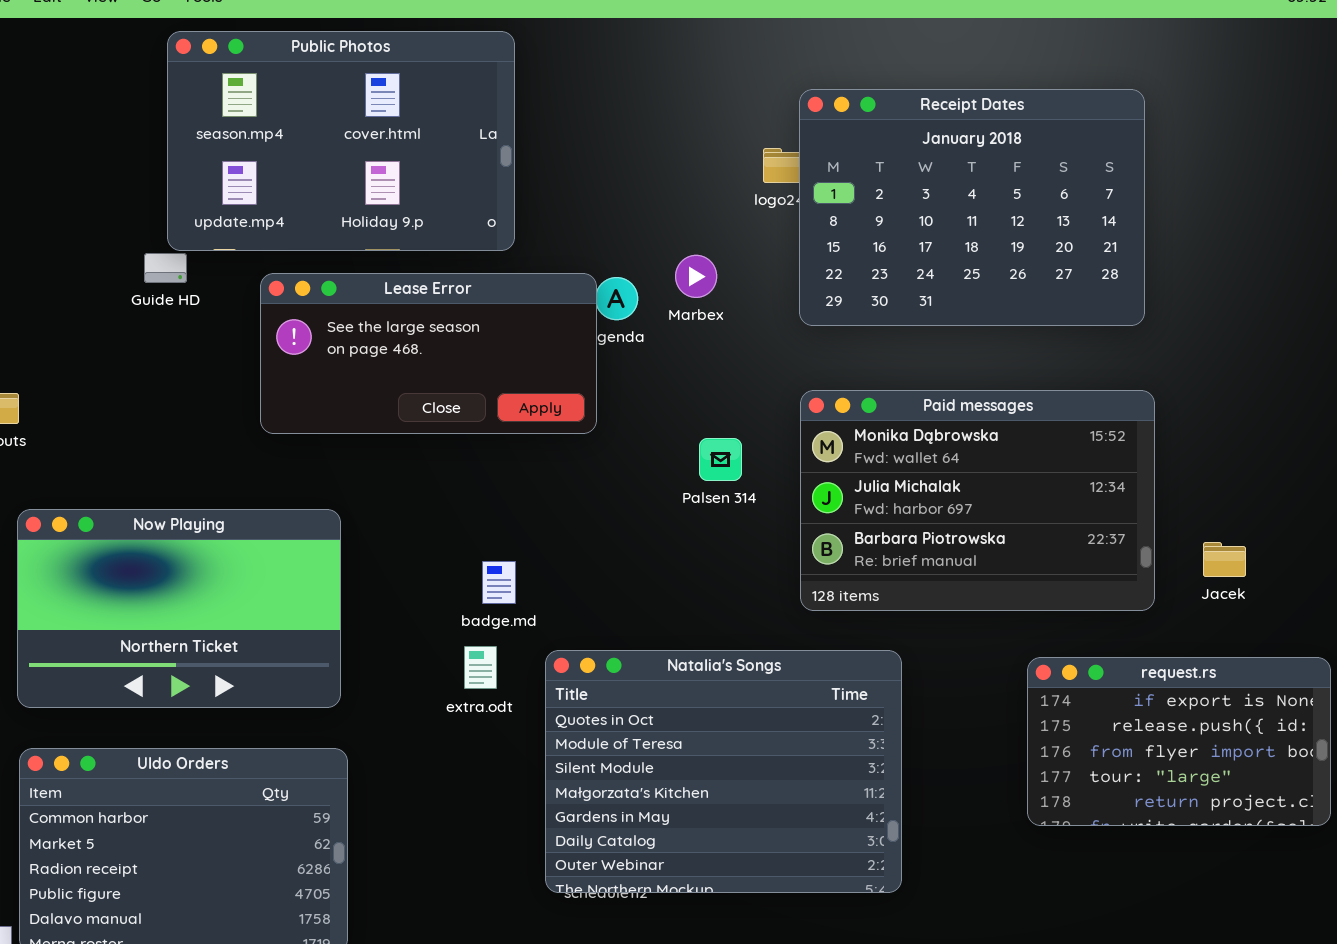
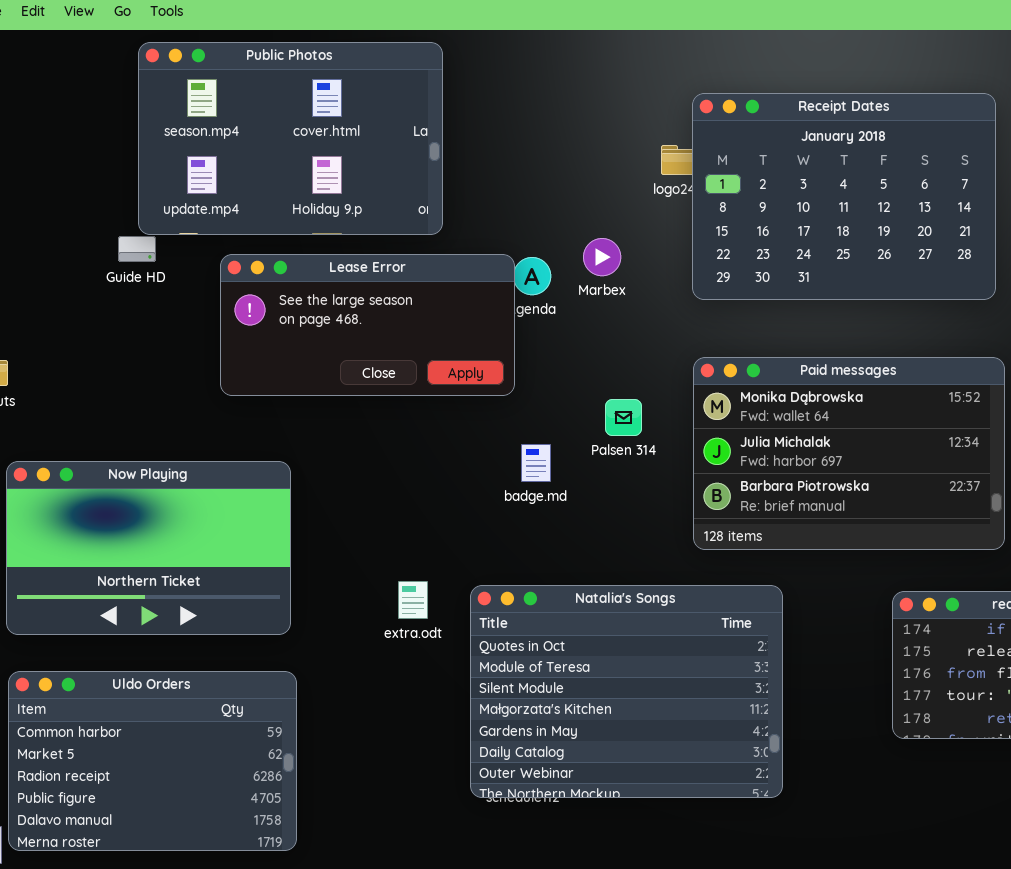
badge.md: [482,561,516,604] -> [521,444,551,482], moved

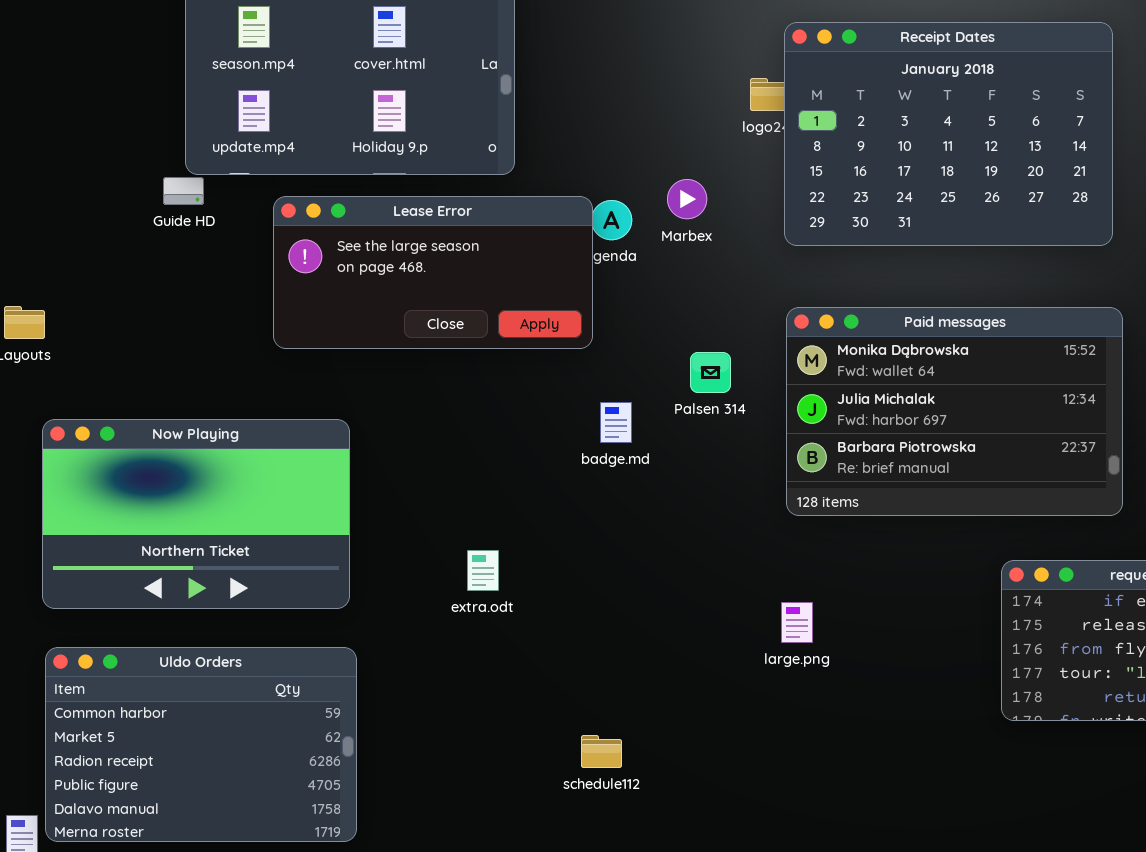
Natalia's Songs: [470,585,783,798] -> none, closed

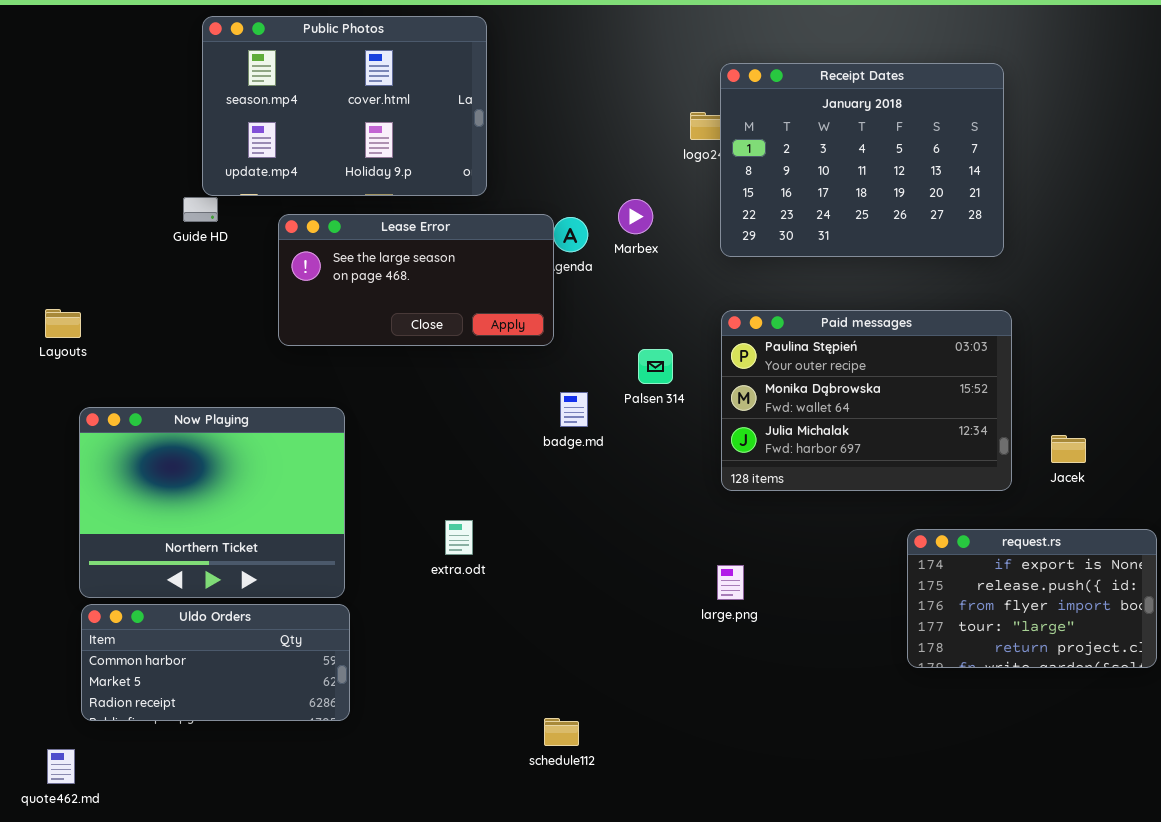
Paid messages: [786,307,1123,516] -> [721,310,1012,491], scrolled up 1 row
Now Playing: [42,419,350,609] -> [79,407,345,598], resized
Uldo Orders: [45,647,357,842] -> [81,604,350,721], resized
schedule112: [581,735,622,768] -> [544,718,579,746], moved

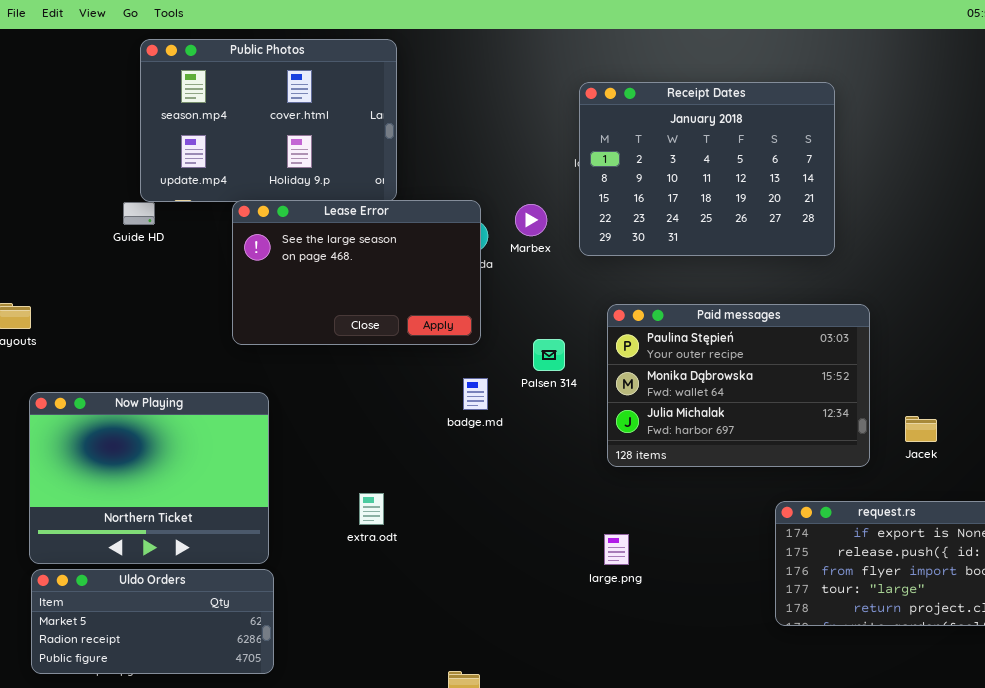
Receipt Dates: [720,63,1004,257] -> [579,82,835,256], moved
Lease Error: [278,214,554,346] -> [232,200,481,345], moved, resized
Uldo Orders: [81,604,350,721] -> [31,569,274,674], scrolled down 1 row

